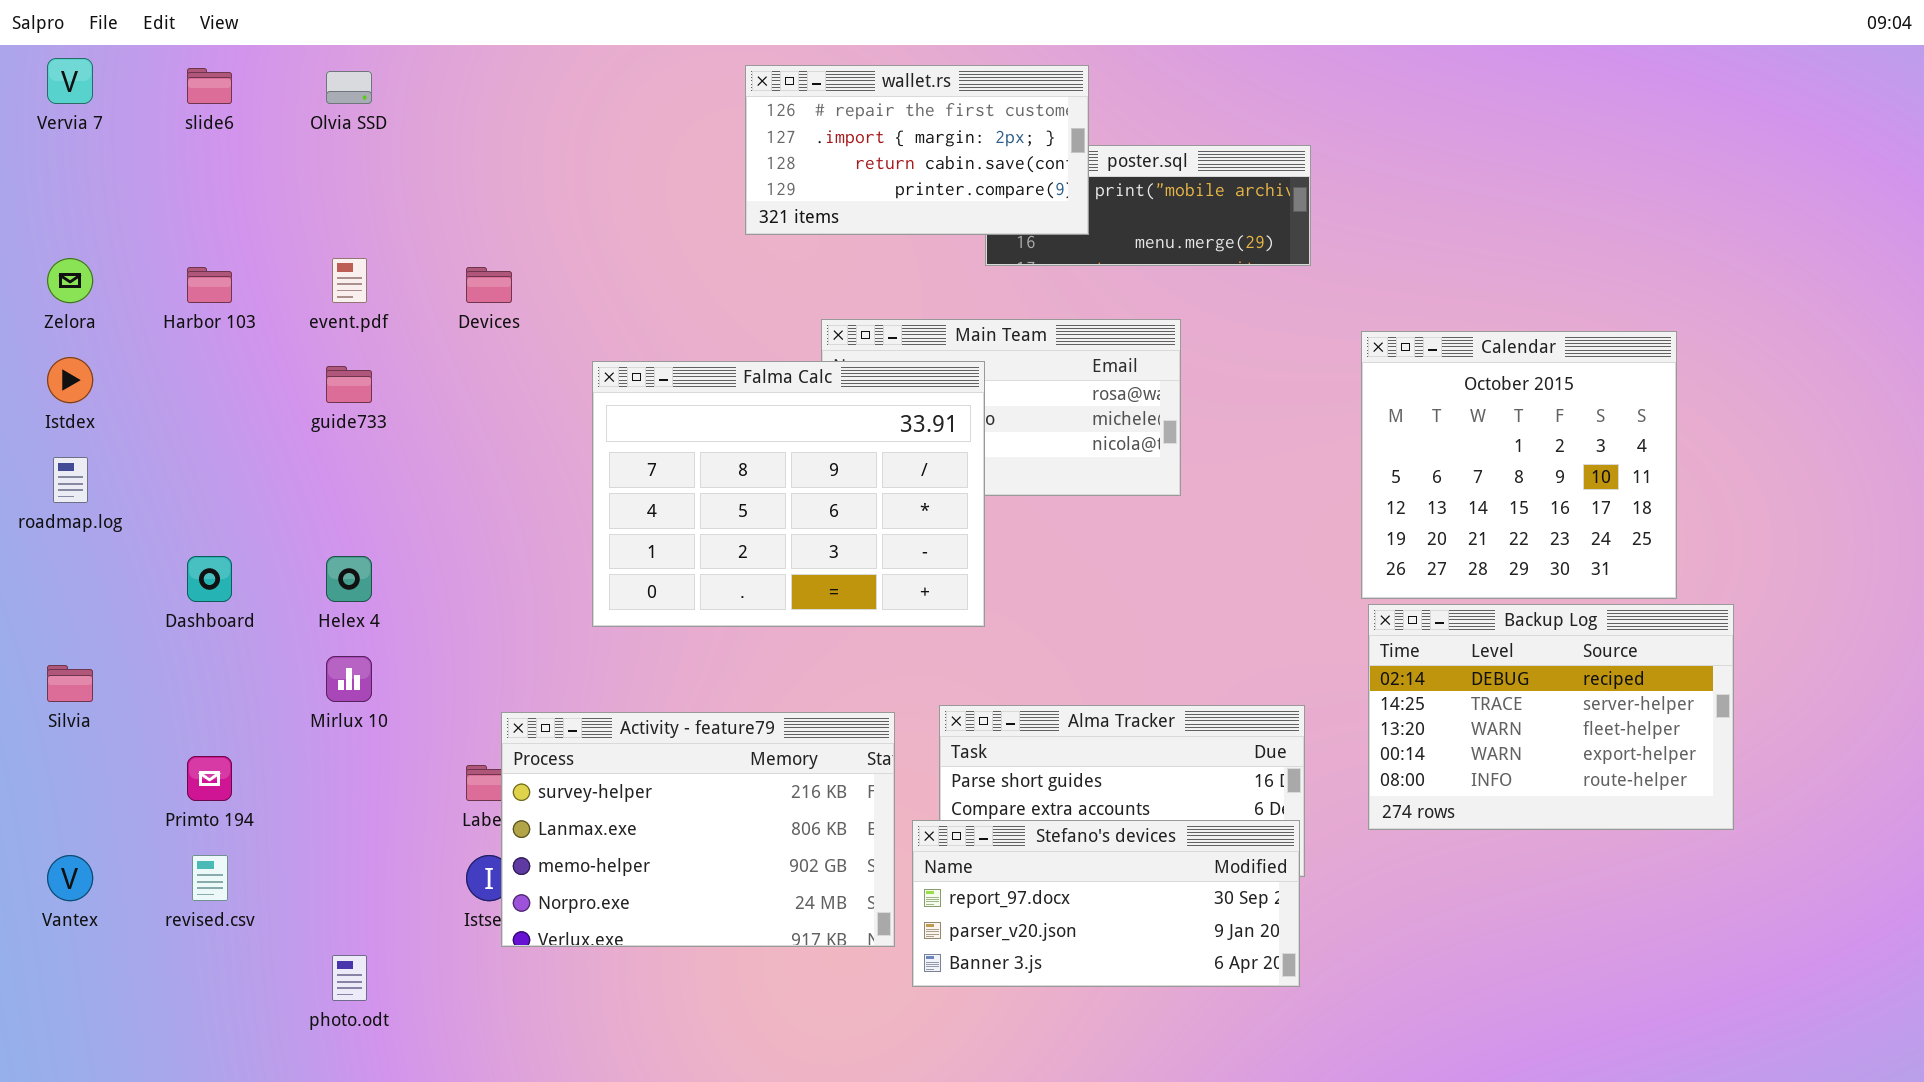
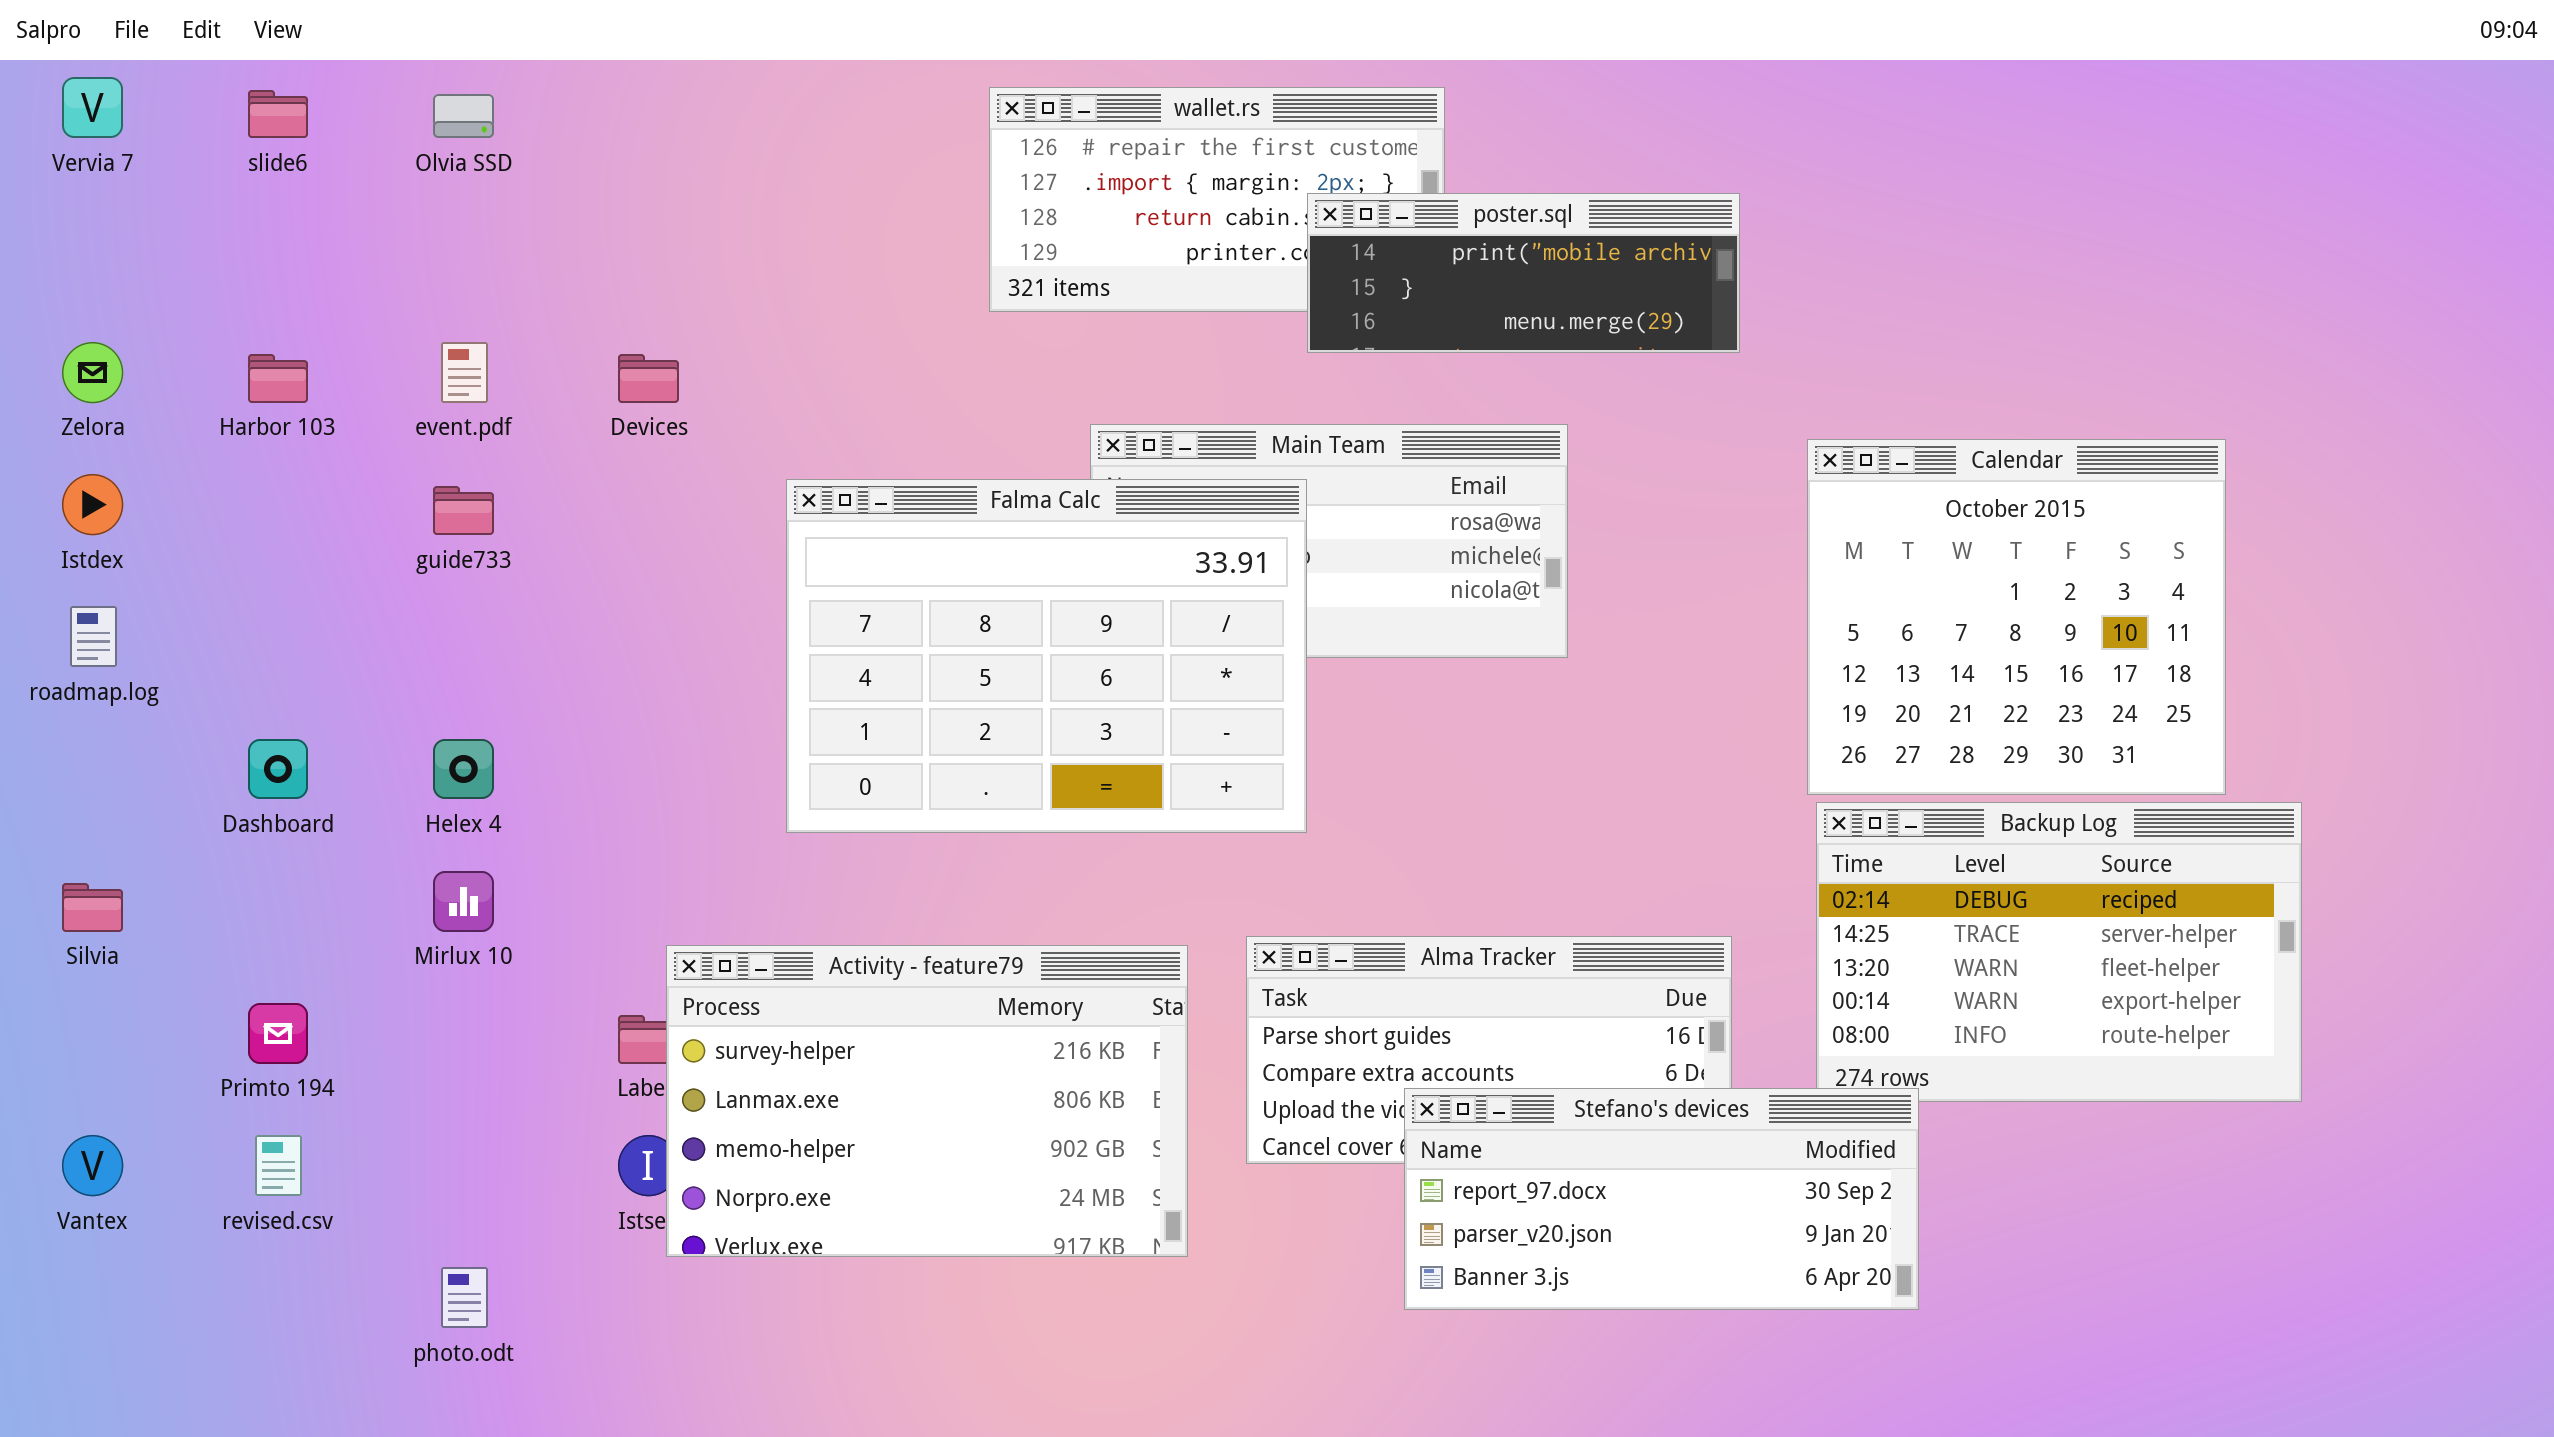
poster.sql: [985,145,1311,266] -> [1307,193,1740,353], raised
Stefano's devices: [912,820,1300,987] -> [1404,1088,1919,1310], moved

